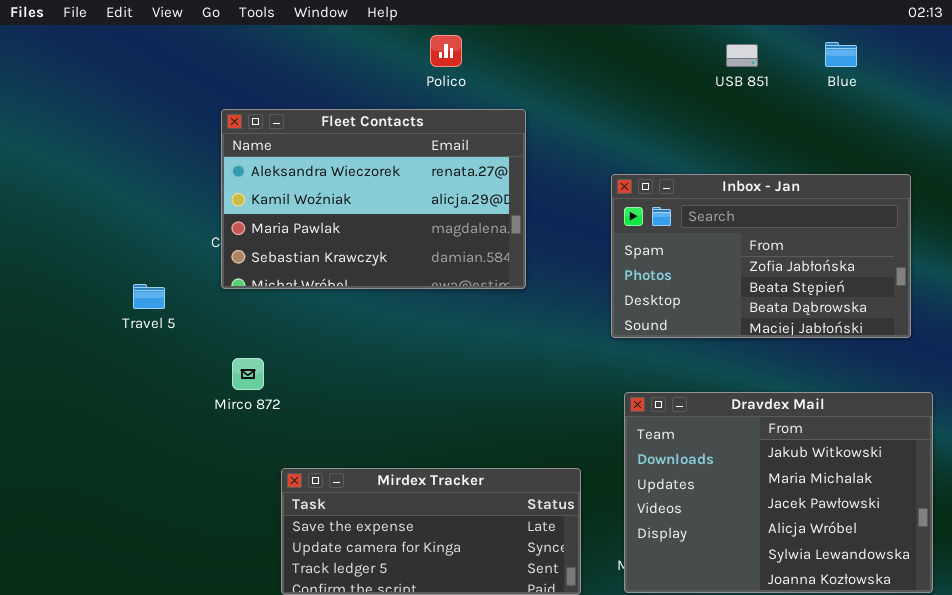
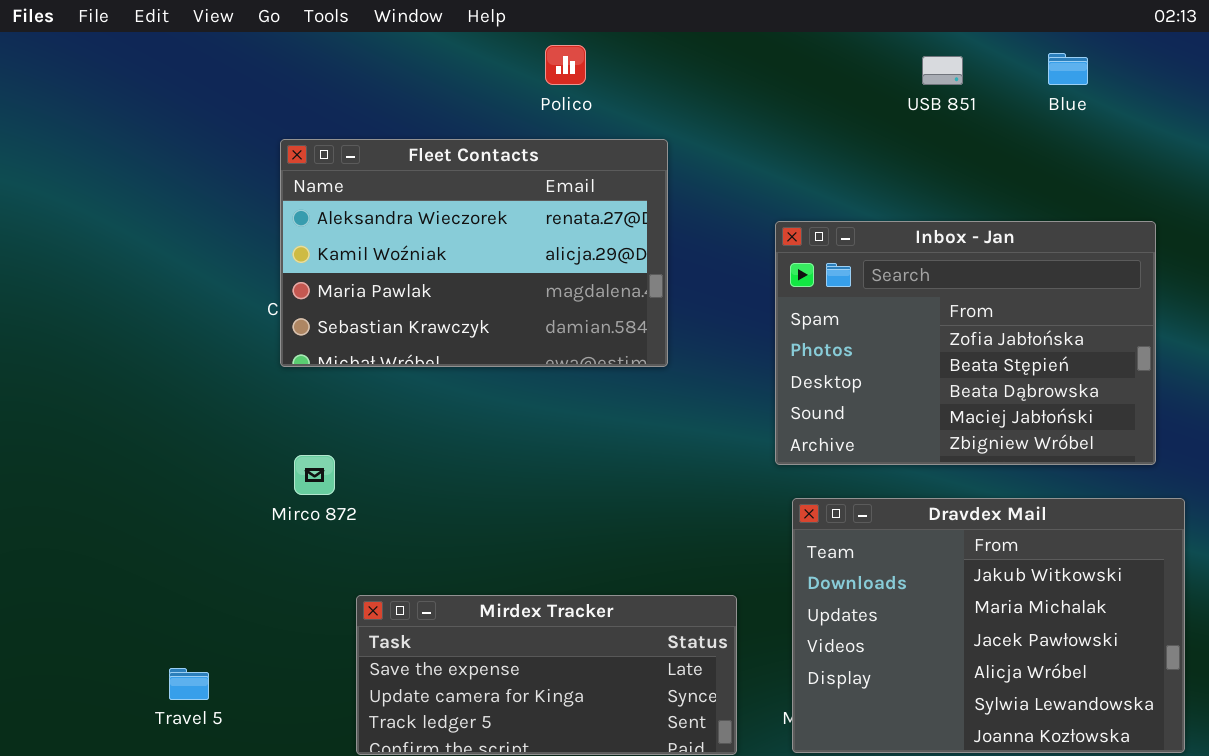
Inbox - Jan: [611,174,911,338] -> [775,221,1156,465], resized
Travel 5: [133,284,165,309] -> [169,668,209,700], moved

